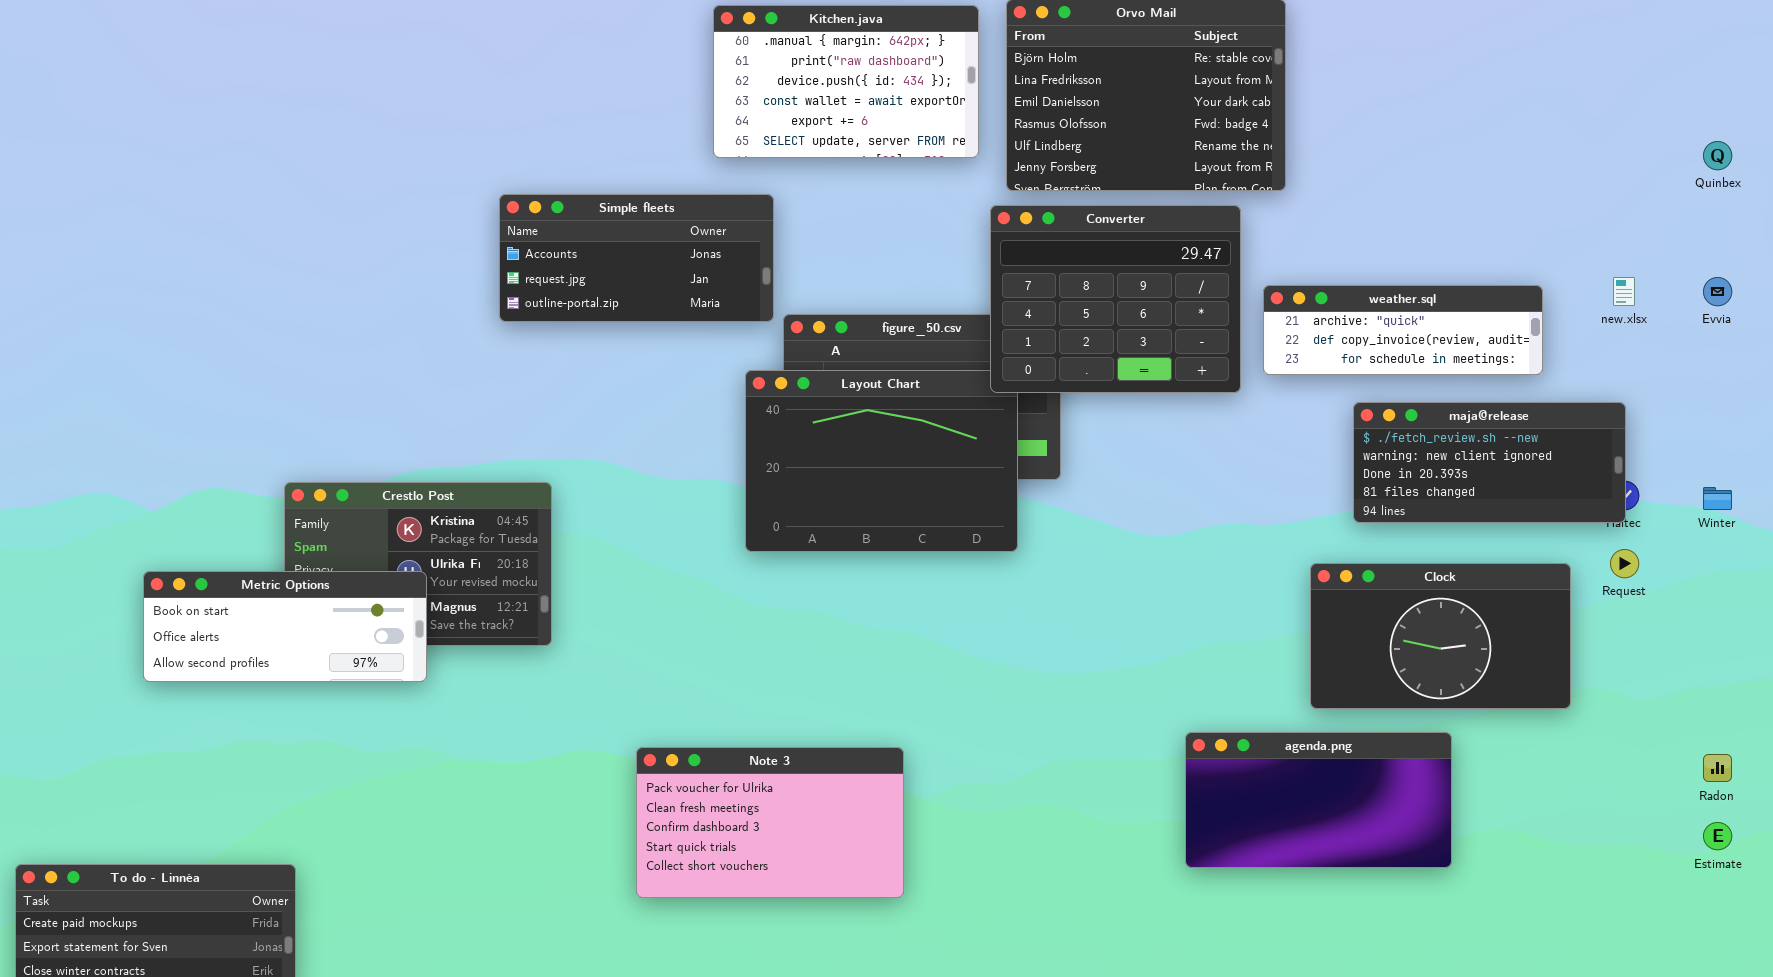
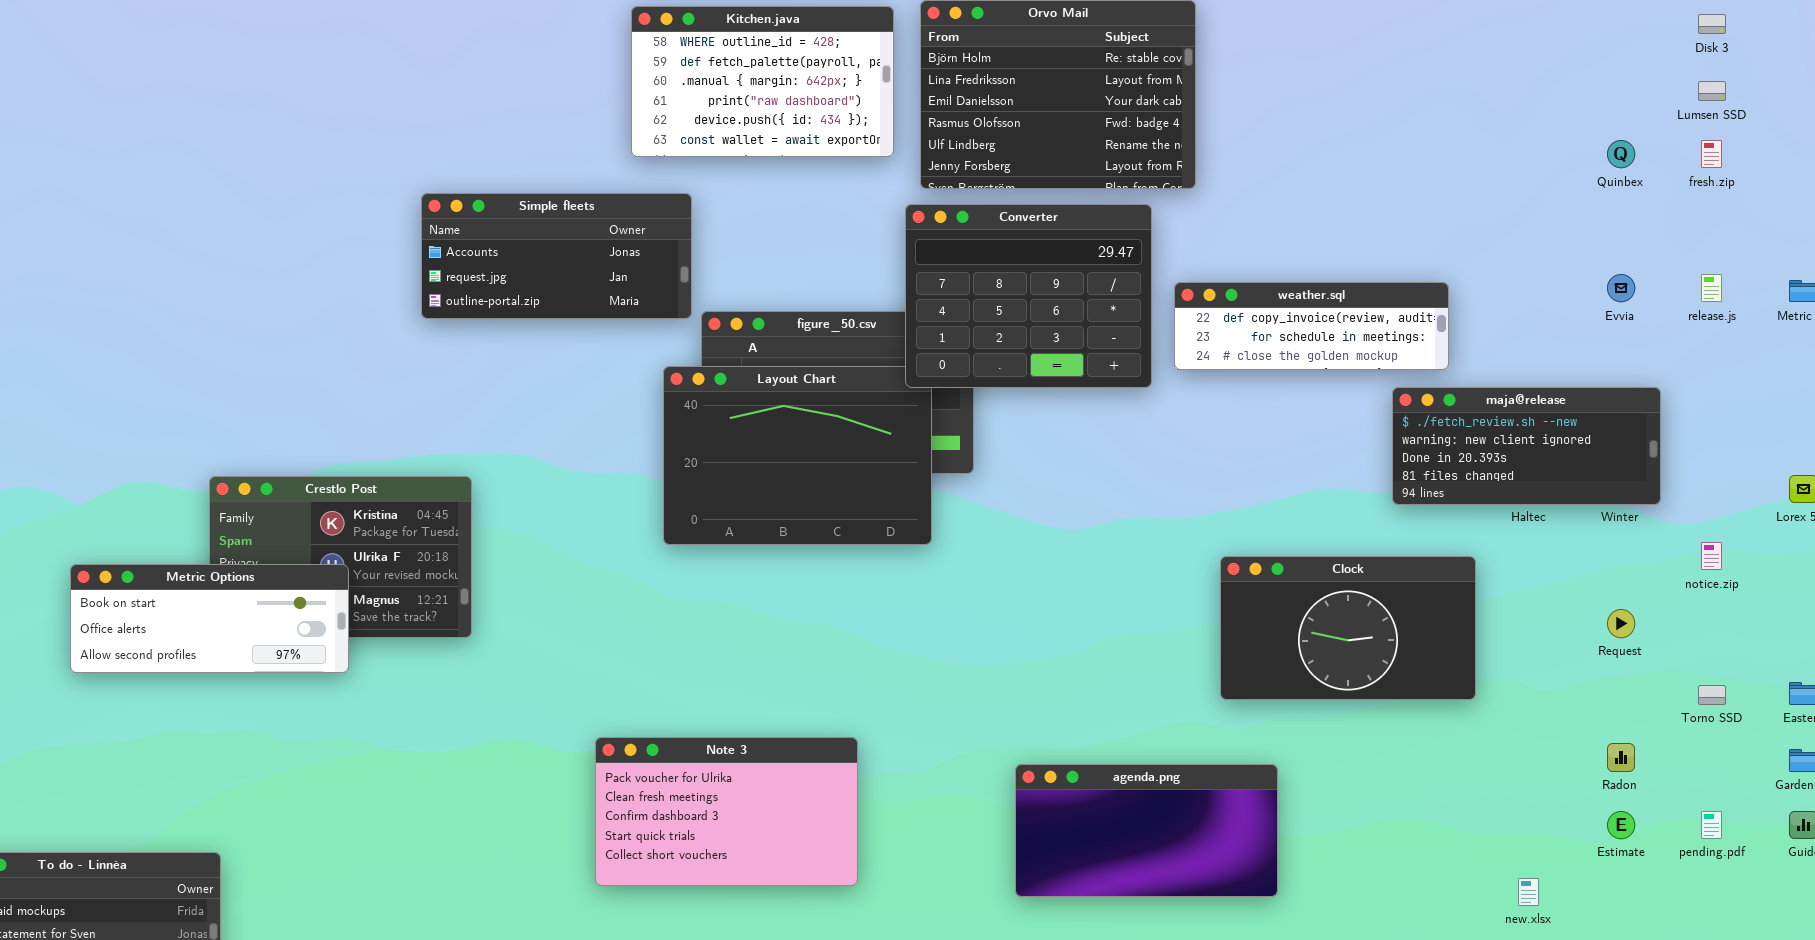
Kitchen.java: [713,5,979,158] -> [631,6,894,157], scrolled up 2 rows
new.xlsx: [1613,277,1635,306] -> [1518,878,1539,906], moved
weather.sql: [1263,285,1543,375] -> [1174,282,1449,370], scrolled down 1 row
maja@release: [1353,402,1626,523] -> [1392,387,1661,505], moved
Request: [1610,549,1639,578] -> [1607,609,1635,638], moved
agenda.png: [1185,732,1452,868] -> [1015,764,1278,897], moved
Note 3: [636,747,904,898] -> [595,737,858,886], moved

